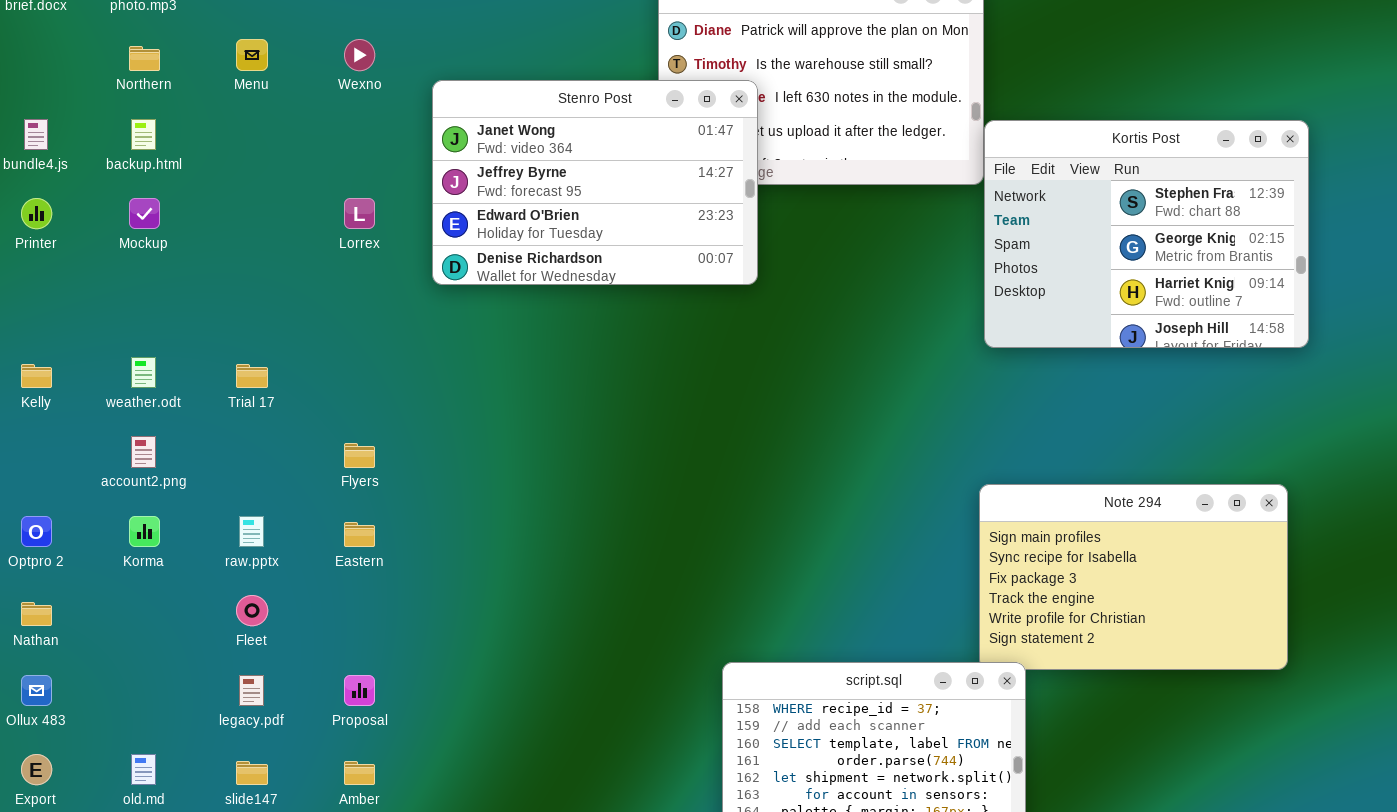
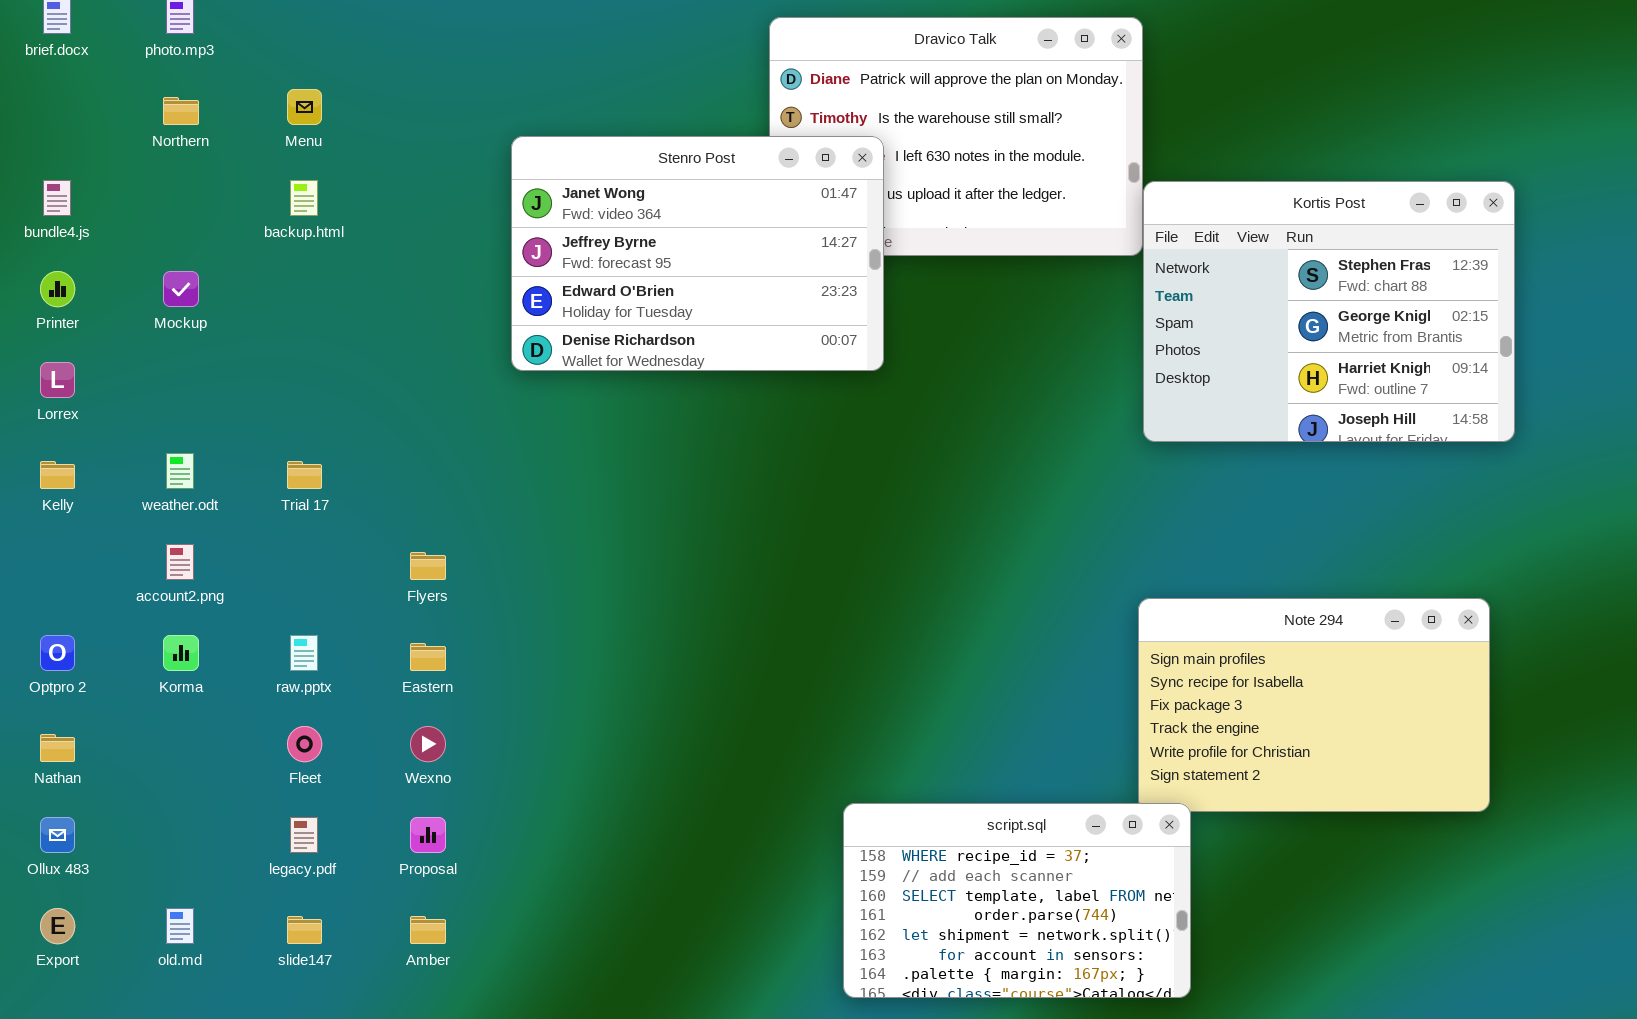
Wexno: [344,39,375,71] -> [410,726,446,762], moved
backup.html: [131,119,156,150] -> [290,180,318,216], moved
Lorrex: [344,198,375,229] -> [40,362,75,398], moved

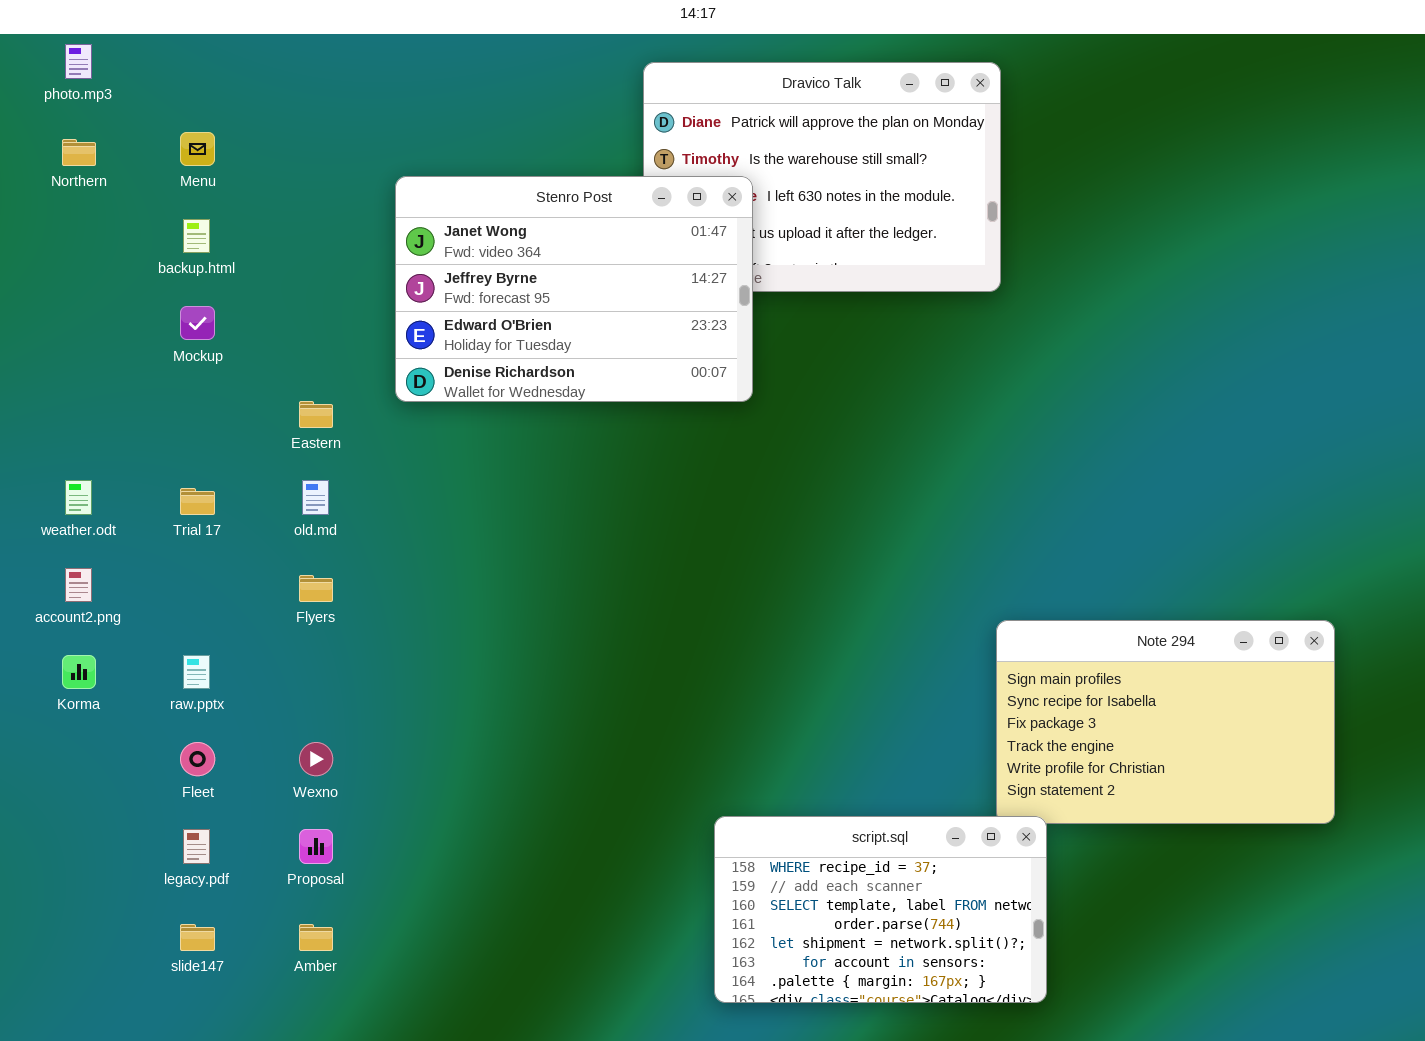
Kortis Post: [1143,181,1515,442] -> none, closed
Mockup: [163,271,199,307] -> [180,306,215,340], moved
Eastern: [410,643,446,671] -> [299,401,333,428], moved
old.md: [166,908,194,944] -> [302,480,329,515], moved

